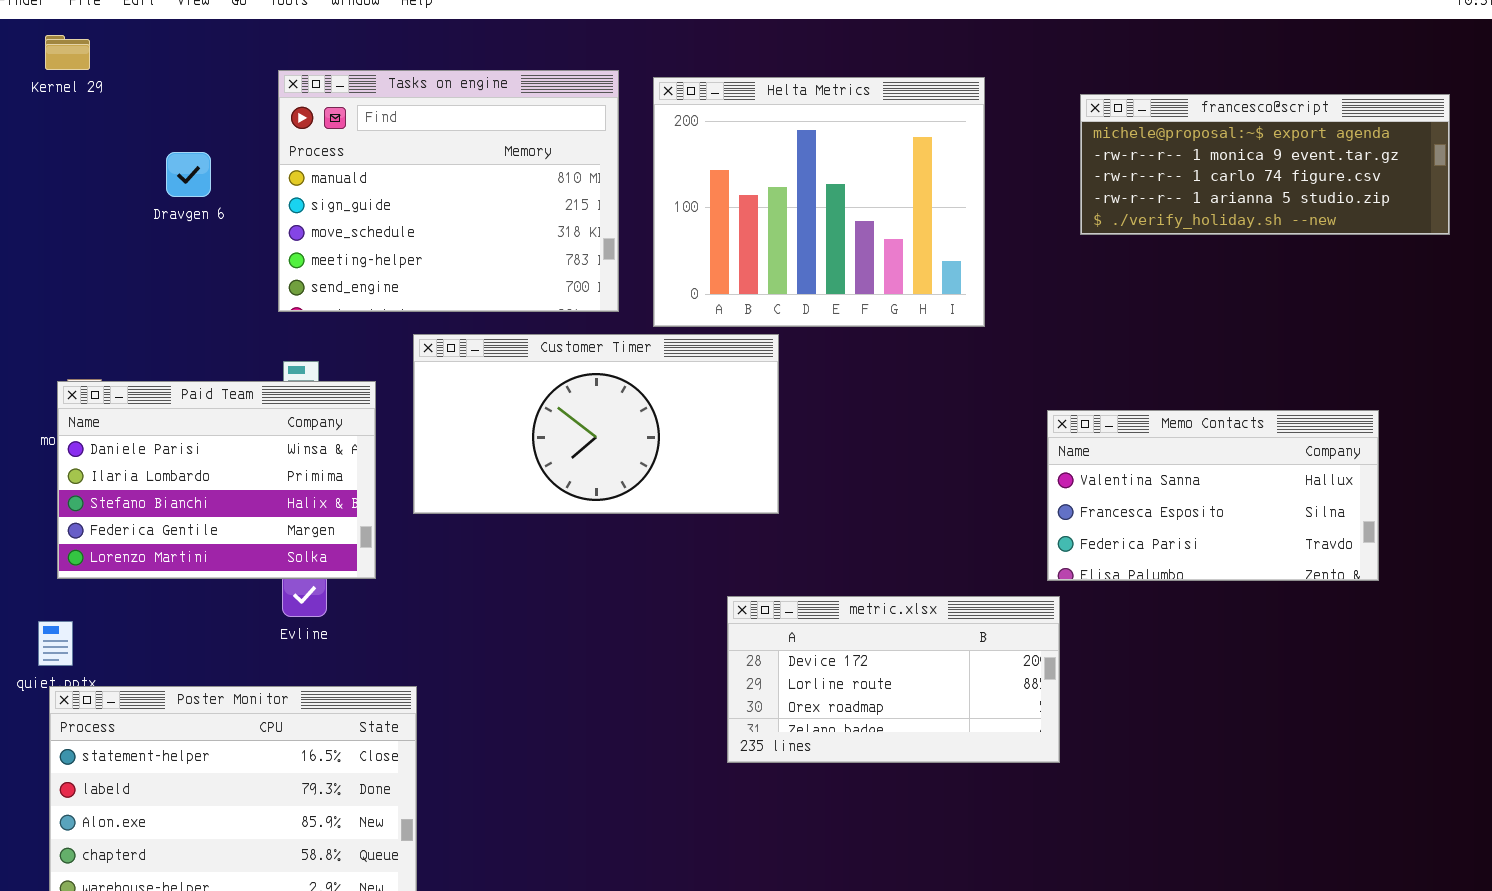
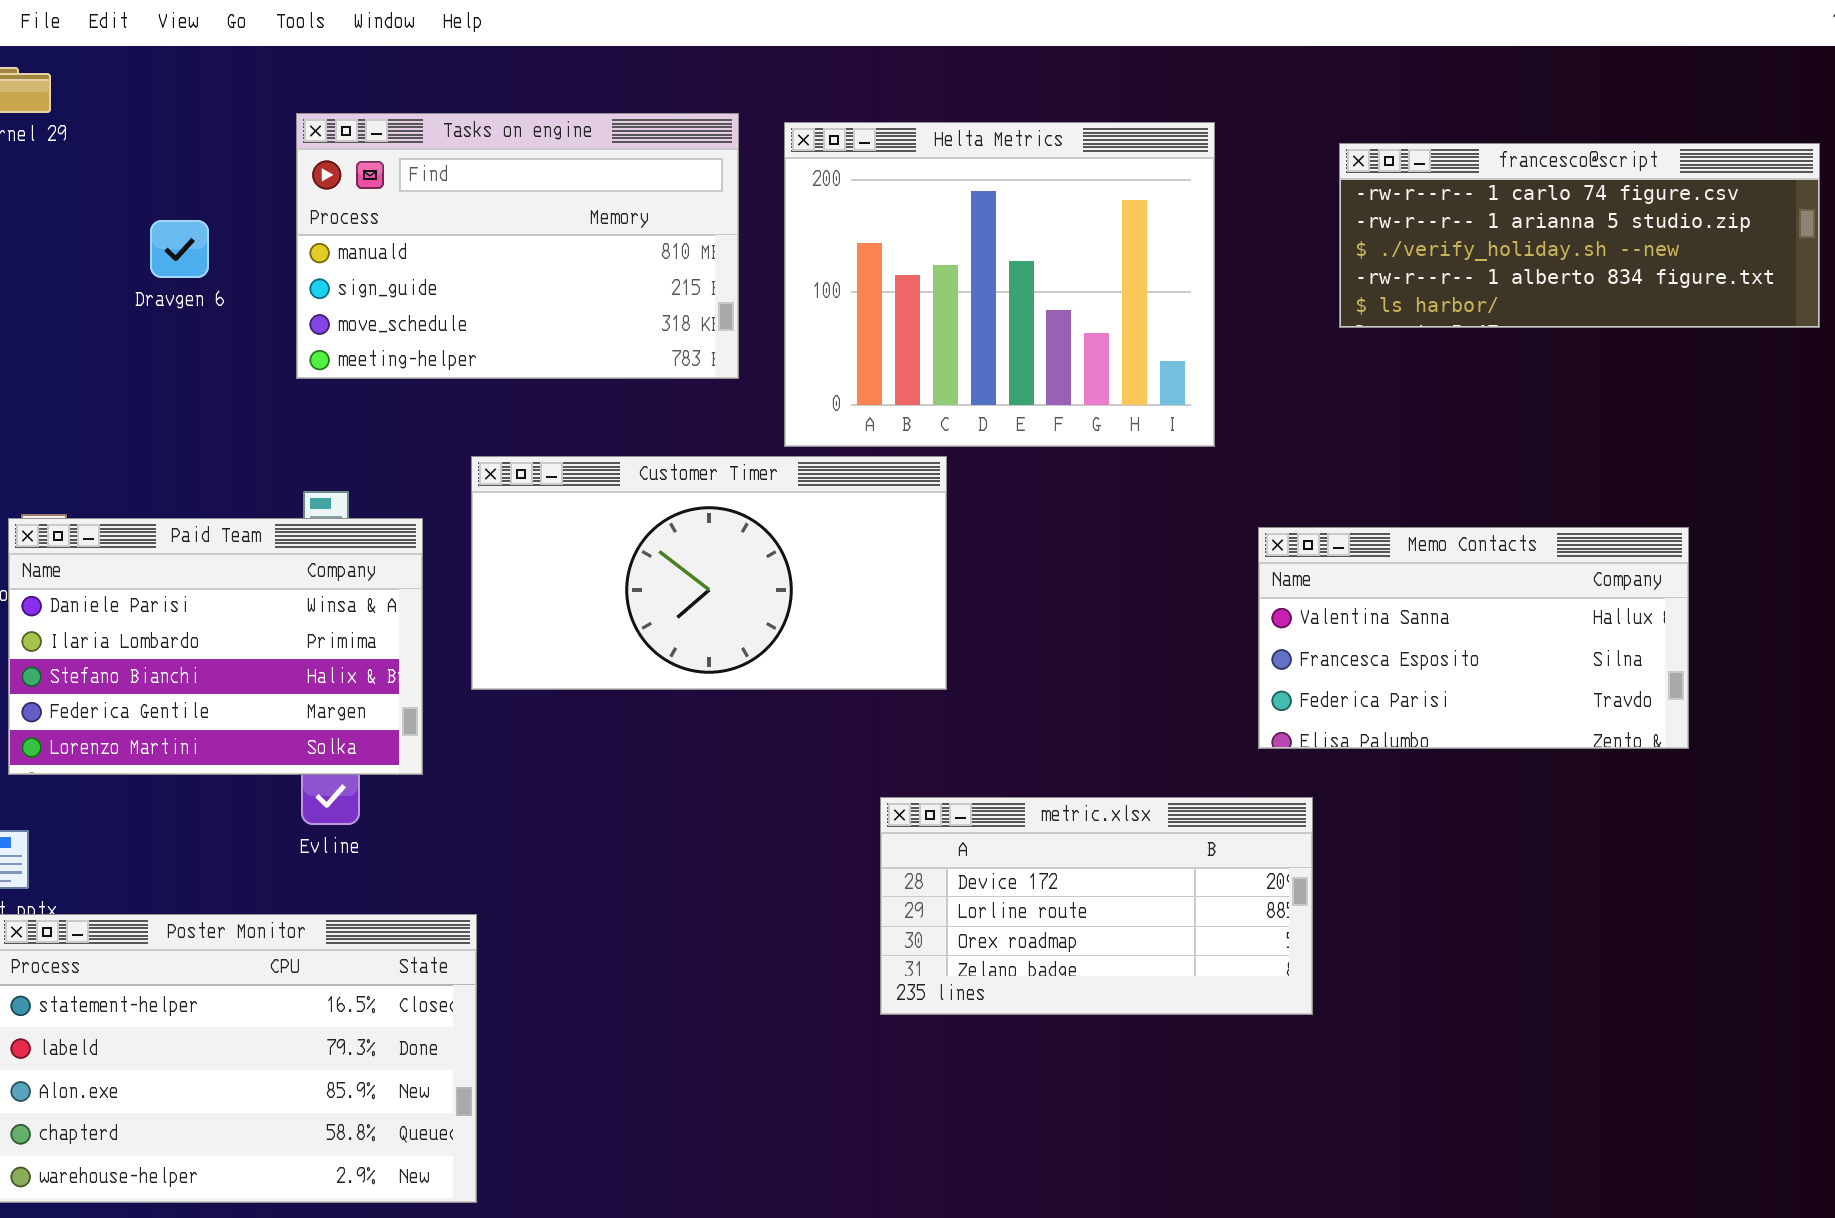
Tasks on engine: [278,70,619,312] -> [296,113,739,379], resized
francesco@script: [1080,94,1450,235] -> [1339,143,1820,328], scrolled down 2 rows
Memo Contacts: [1047,410,1379,581] -> [1258,527,1689,749], moved

